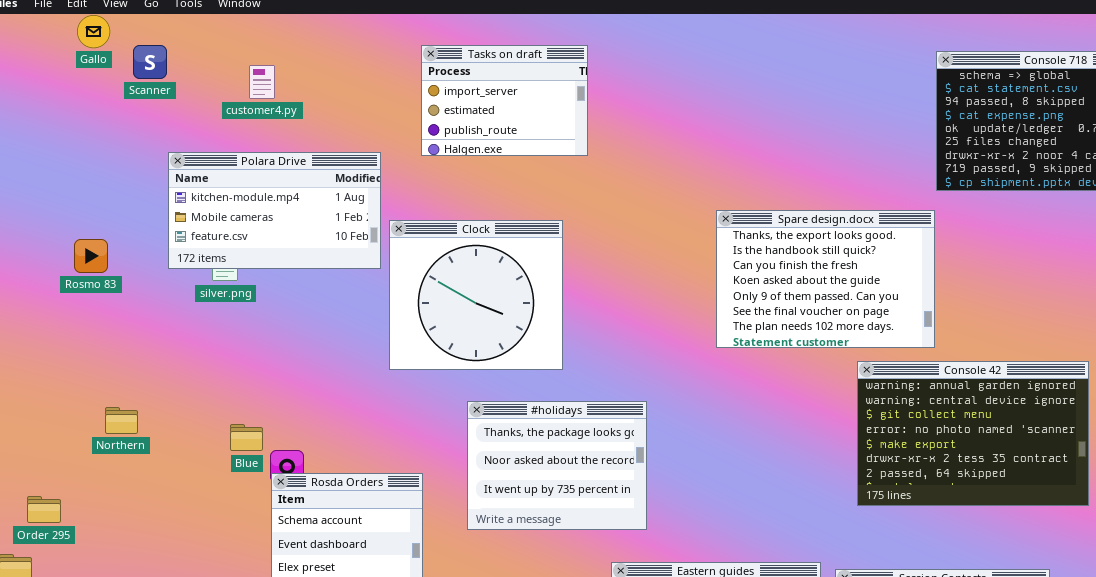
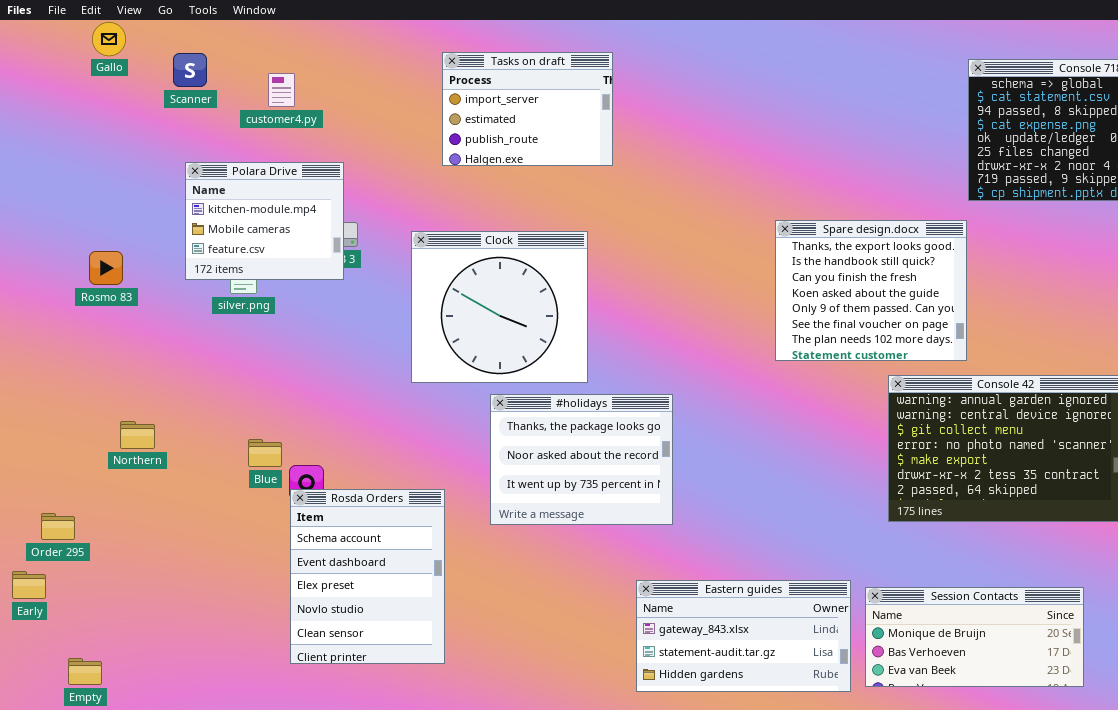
Scanner: [133,45,167,79] -> [173,53,207,87], moved
Polara Drive: [168,152,381,269] -> [185,162,344,280], resized
Spare design.docx: [716,210,935,348] -> [775,220,967,361], resized
#holidays: [467,401,647,530] -> [490,394,673,525], moved

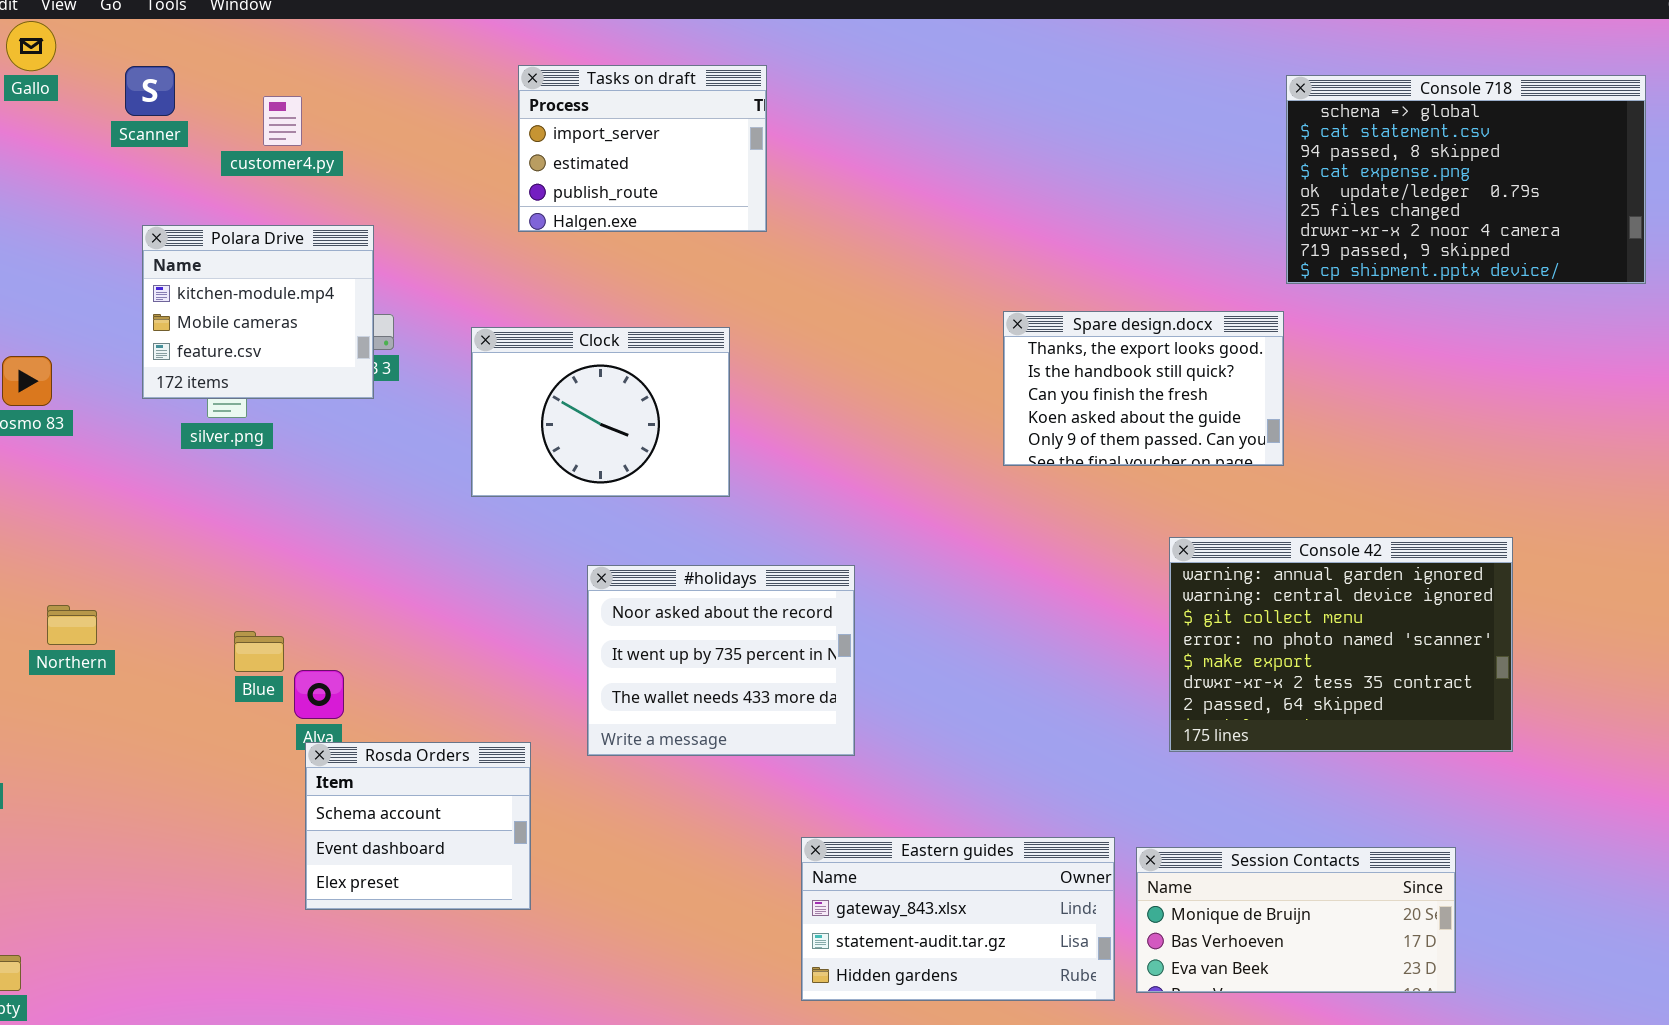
Spare design.docx: [775,220,967,361] -> [1003,311,1284,466], resized
Clock: [411,231,588,383] -> [471,327,730,497], resized
#holidays: [490,394,673,525] -> [587,565,855,756], scrolled down 1 row
Rosda Orders: [290,489,445,664] -> [305,742,531,910], moved, resized

